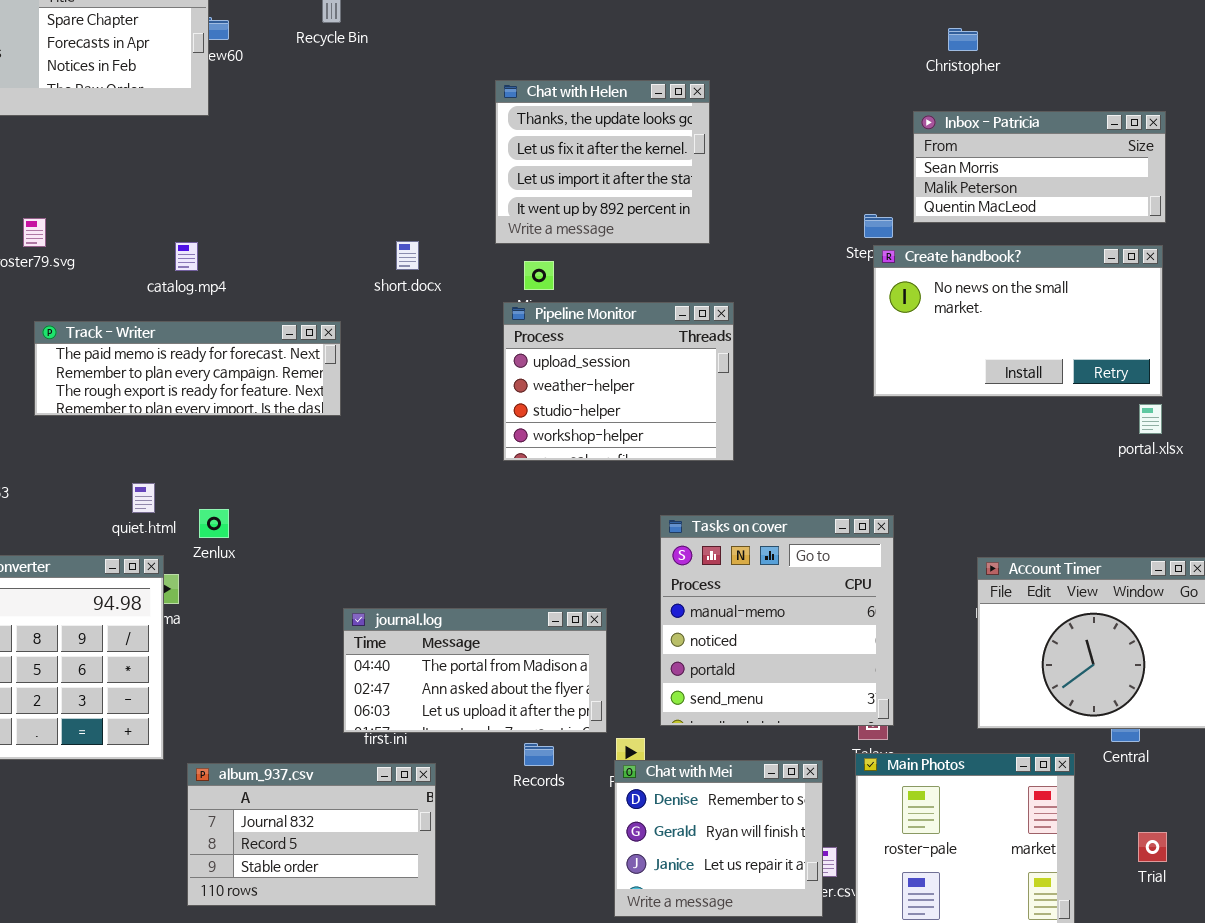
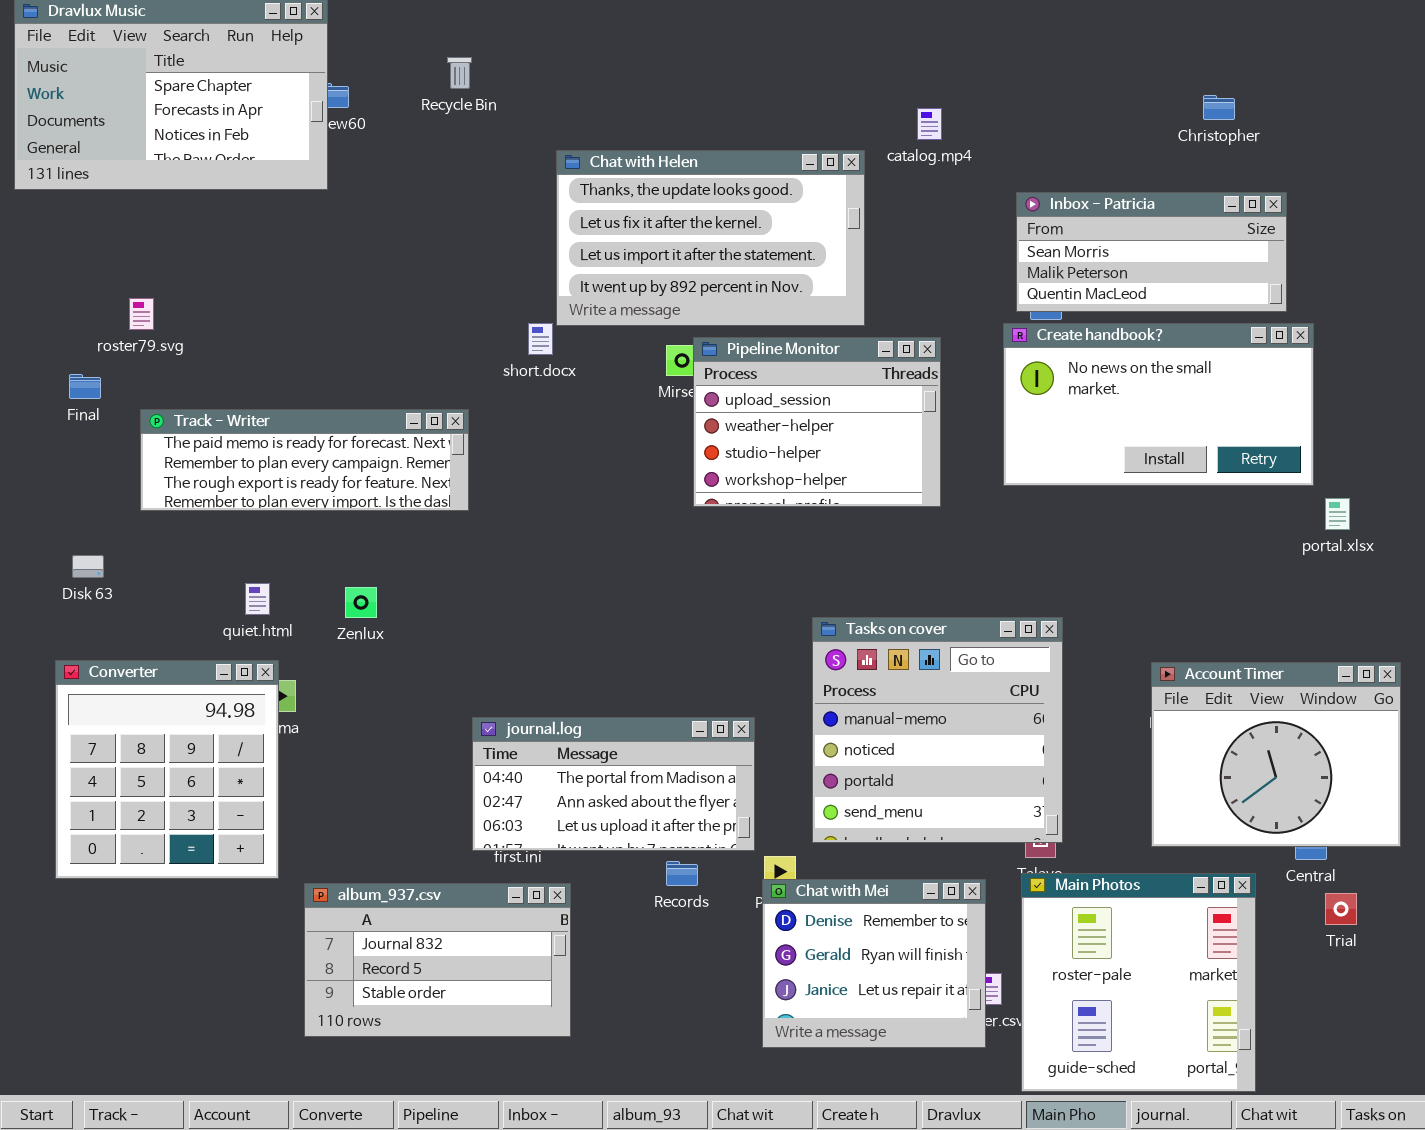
Christopher: [948,28,978,51] -> [1203,95,1235,120], moved
Chat with Helen: [495,80,710,244] -> [556,150,865,326], resized
Inbox - Patricia: [913,111,1166,223] -> [1016,192,1287,312], moved
catalog.mp4: [175,242,198,271] -> [917,108,942,140], moved
Create handbook?: [873,245,1163,397] -> [1003,323,1314,486], moved
Pipeline Monitor: [503,302,734,461] -> [693,337,941,507], moved
Zenlux: [199,509,229,538] -> [345,587,377,618], moved
Trial: [1138,832,1167,862] -> [1325,893,1357,925], moved

